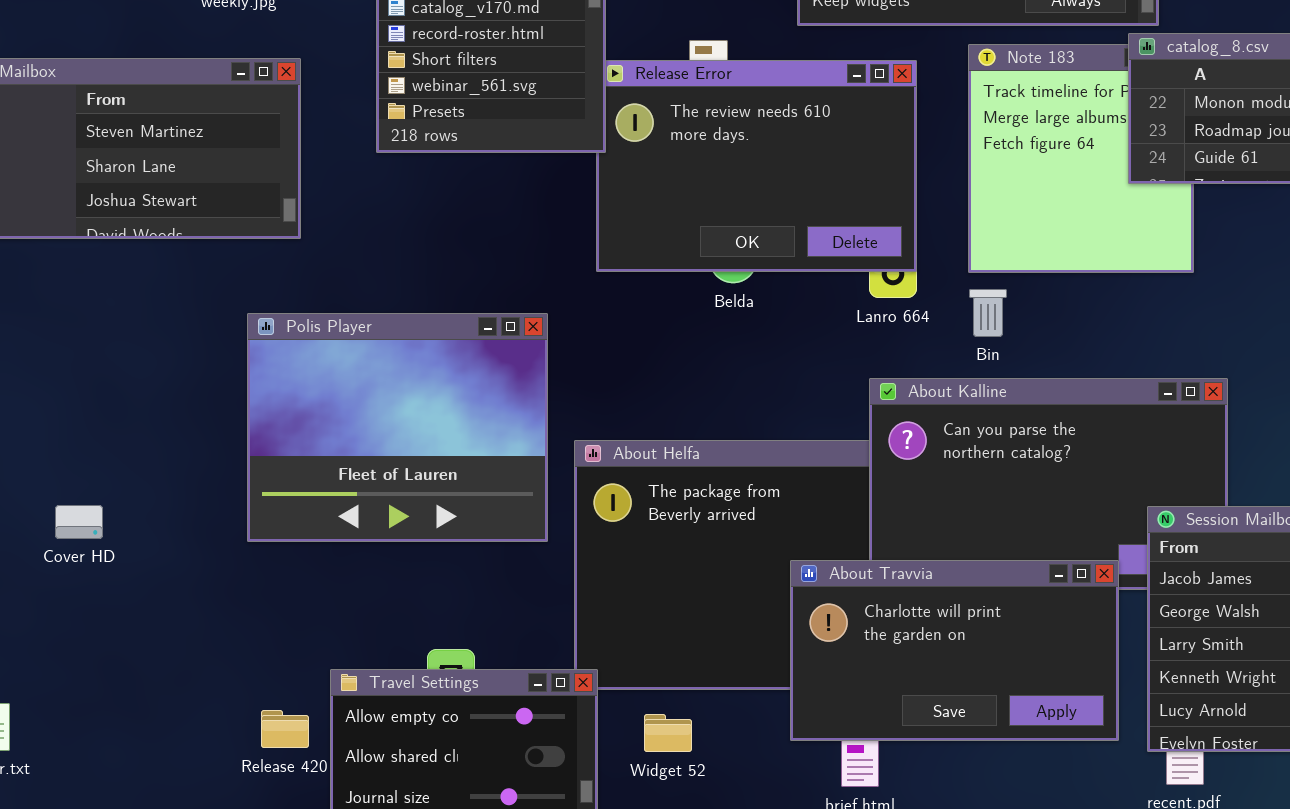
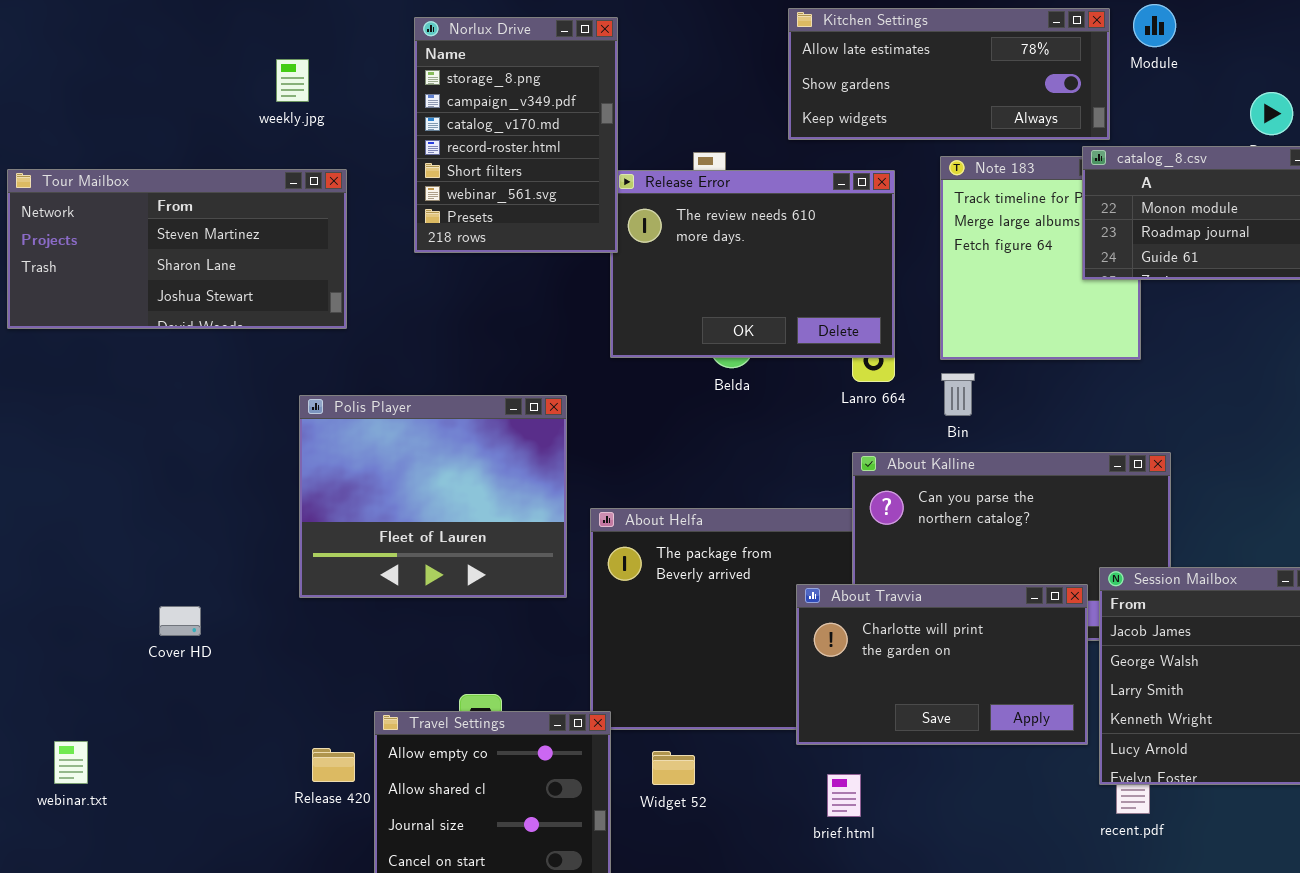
Cover HD: [55,505,103,539] -> [159,606,201,636], moved
About Travvia: [790,560,1119,741] -> [796,584,1088,745], moved

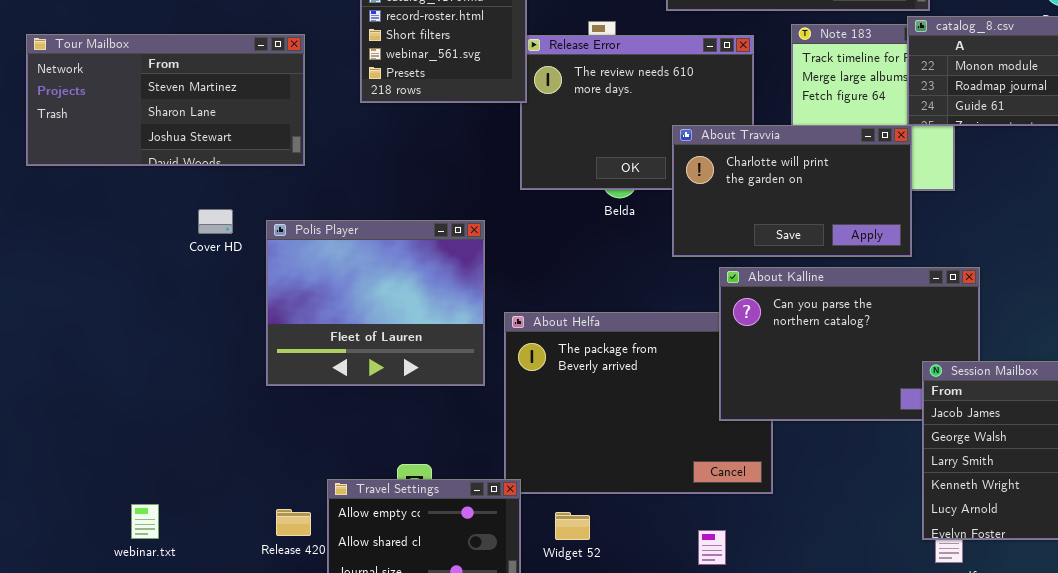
About Travvia: [796,584,1088,745] -> [672,125,912,257], moved
Cover HD: [159,606,201,636] -> [198,209,233,234], moved
webinar.txt: [54,741,88,784] -> [131,504,159,539], moved

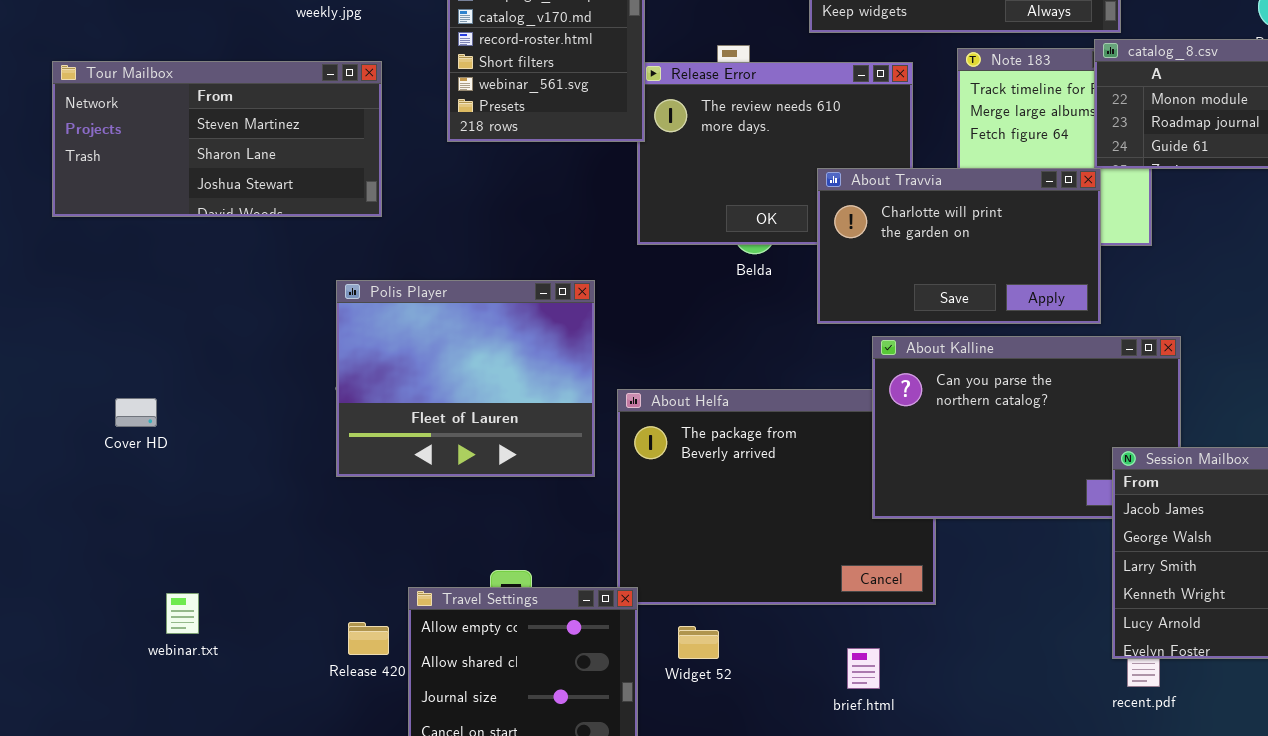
Cover HD: [198,209,233,234] -> [115,398,157,427], moved
webinar.txt: [131,504,159,539] -> [166,593,199,634], moved

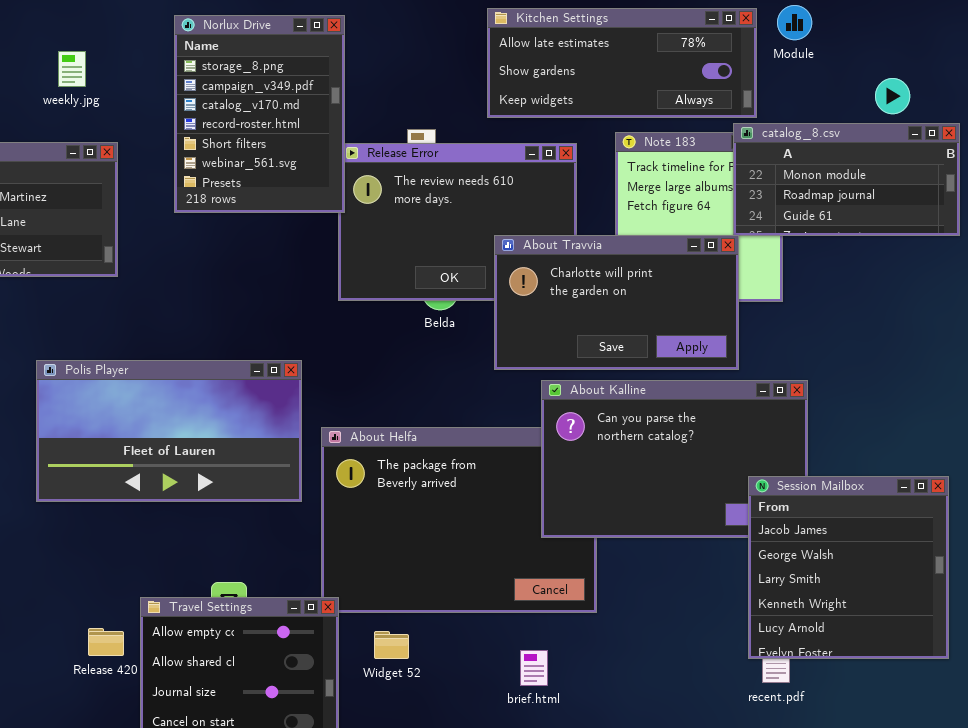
Polis Player: [336,280,595,477] -> [36,360,302,502], resized

